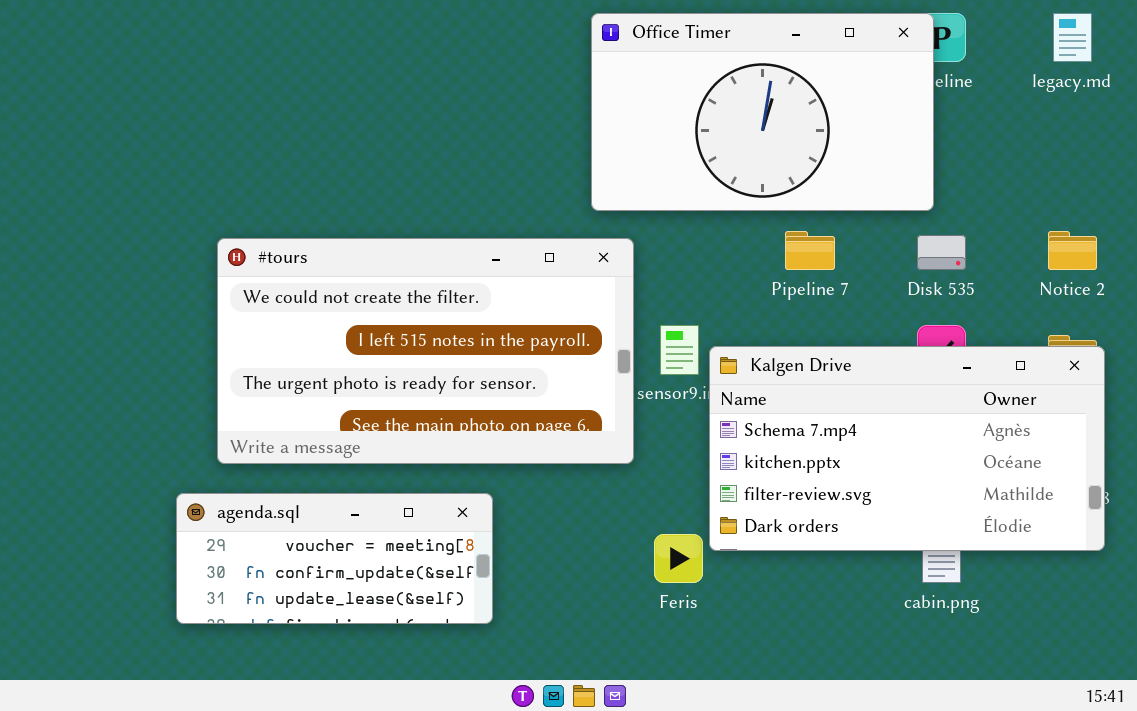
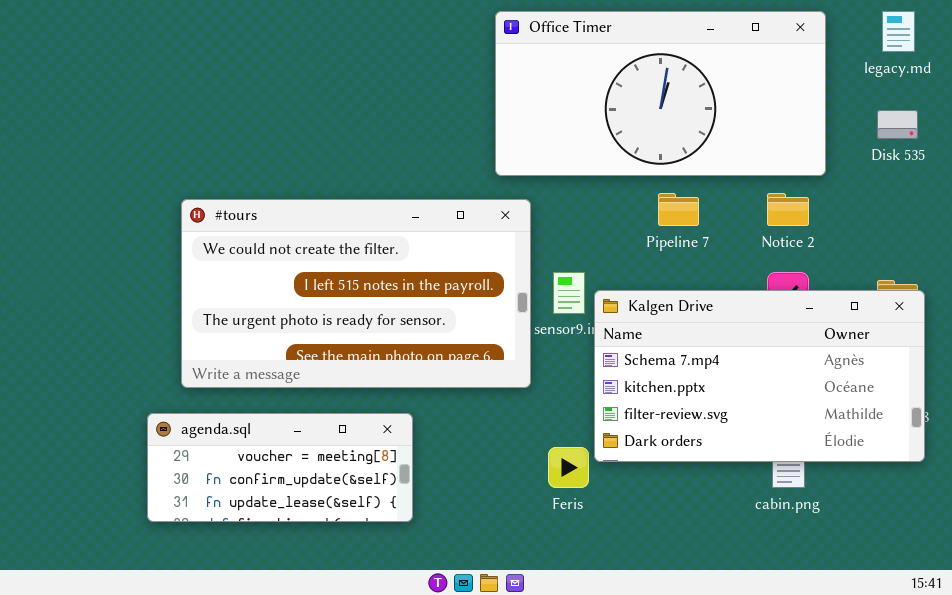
Office Timer: [591,13,934,211] -> [495,11,826,176], resized
Notice 2: [1048,231,1097,270] -> [767,193,809,226], moved
Disk 535: [917,235,966,270] -> [877,110,918,139], moved

